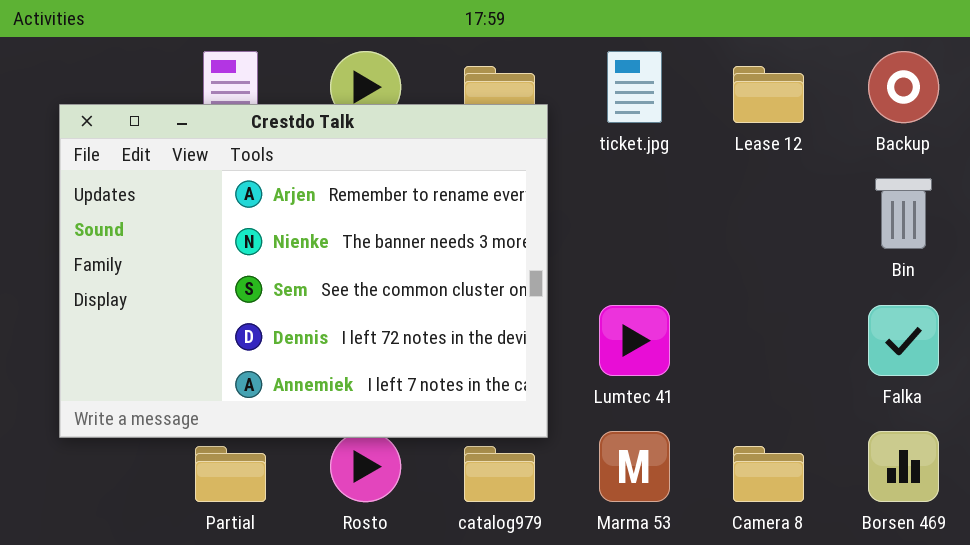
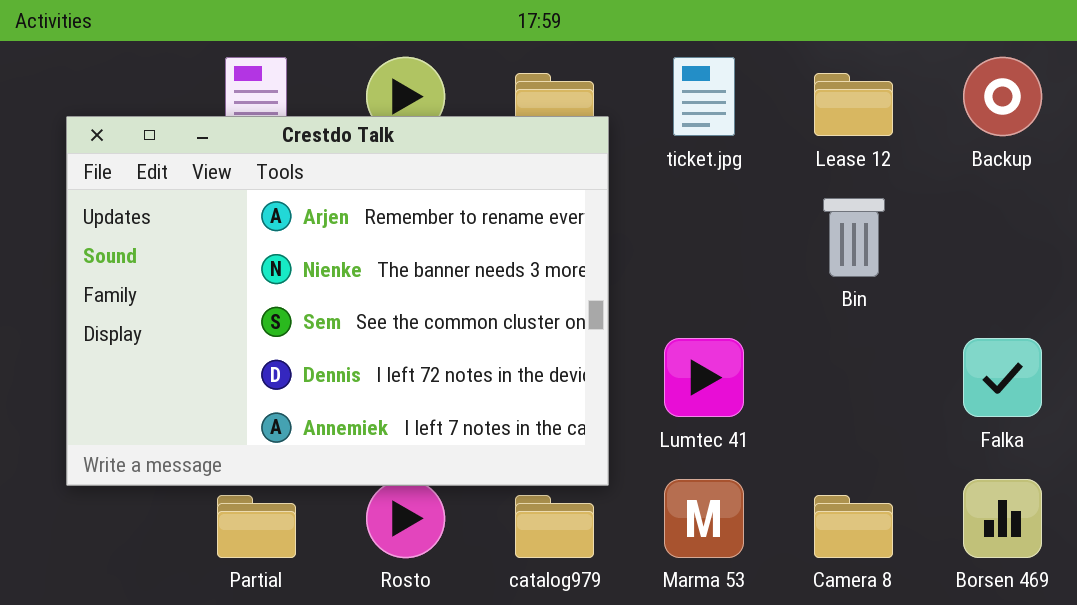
Bin: [875,178,932,249] -> [823,198,885,277], moved

